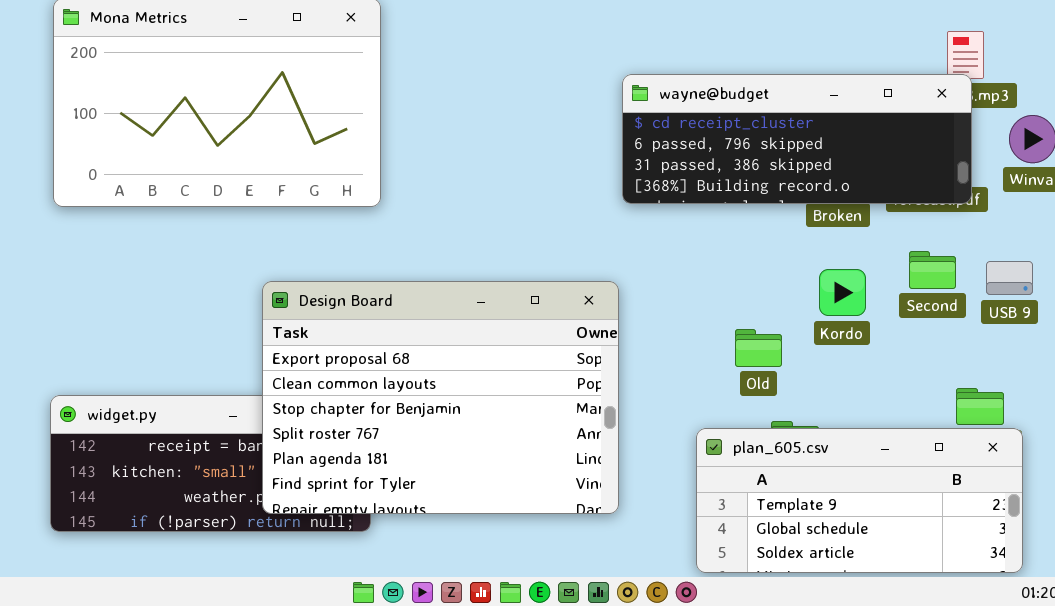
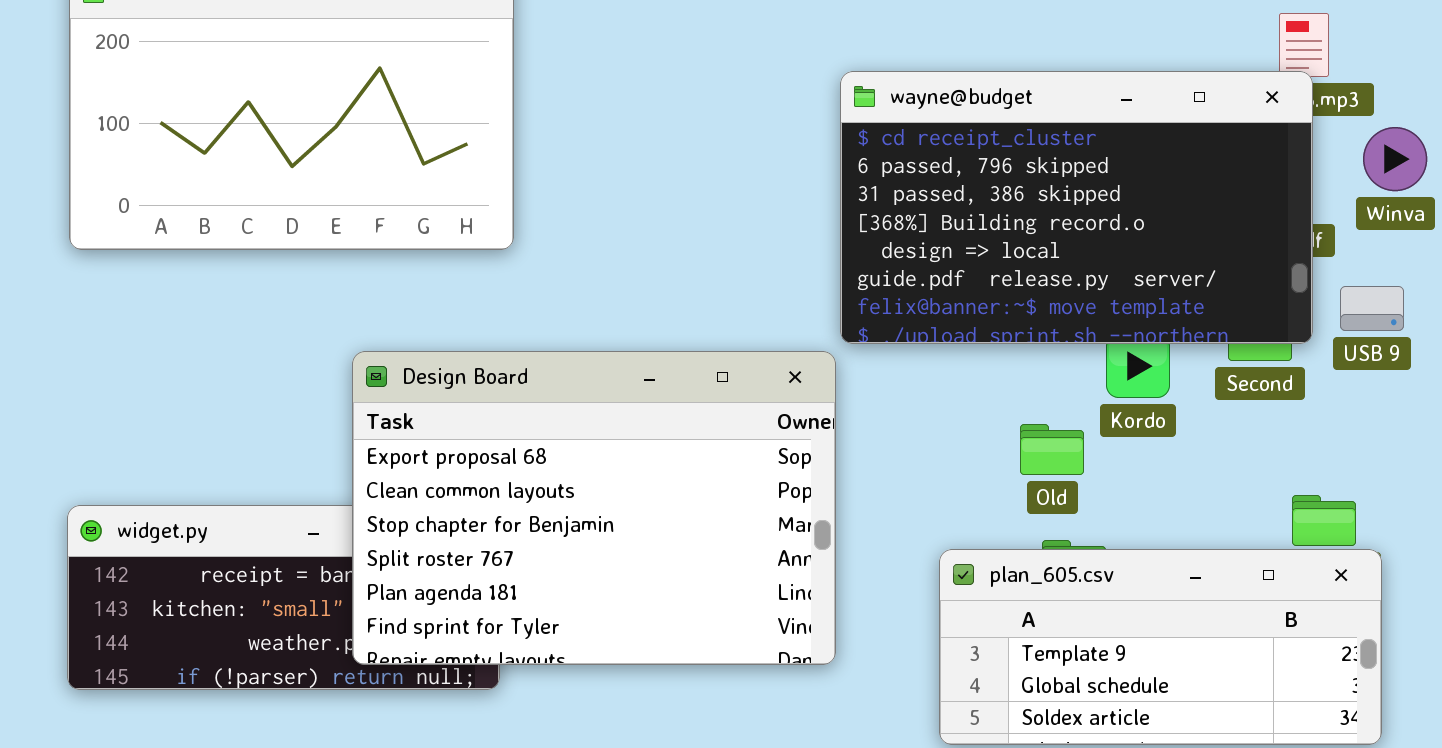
wayne@budget: [622,74,972,204] -> [840,71,1313,344], resized
USB 9: [986,261,1033,295] -> [1340,286,1404,331], moved
Old: [735,329,782,367] -> [1020,424,1084,475], moved

